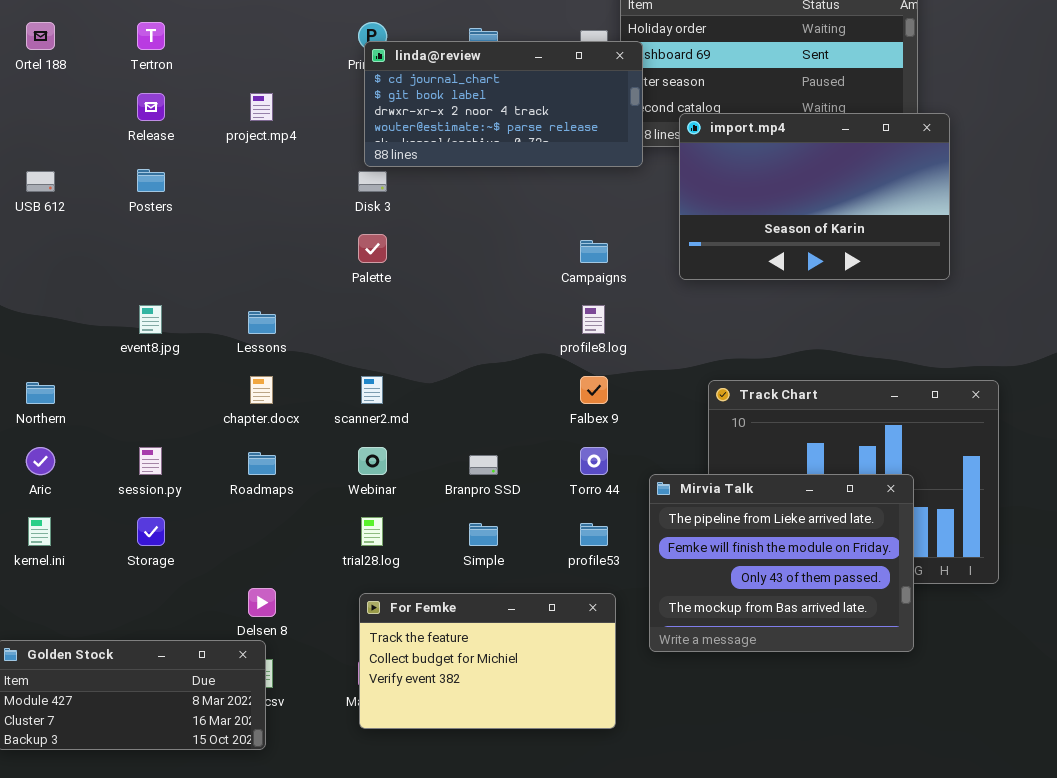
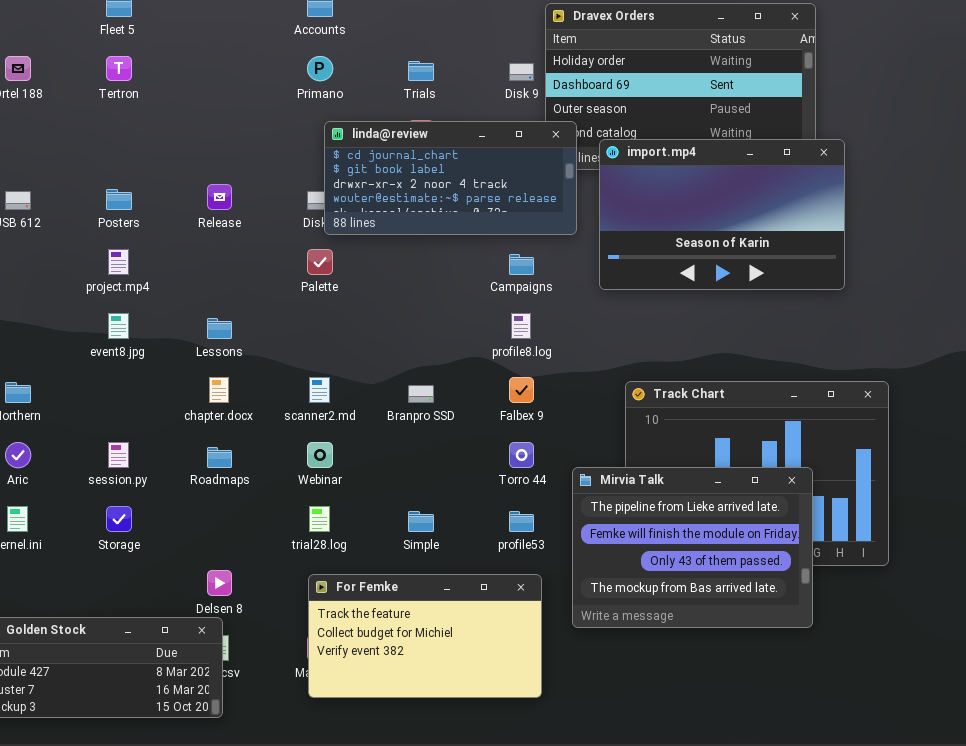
linda@review: [364,41,643,167] -> [324,121,577,235], moved
Release: [137,93,165,121] -> [207,184,232,210], moved
project.mp4: [250,93,273,121] -> [108,249,129,275], moved
Branpro SSD: [469,455,498,475] -> [408,385,434,403], moved

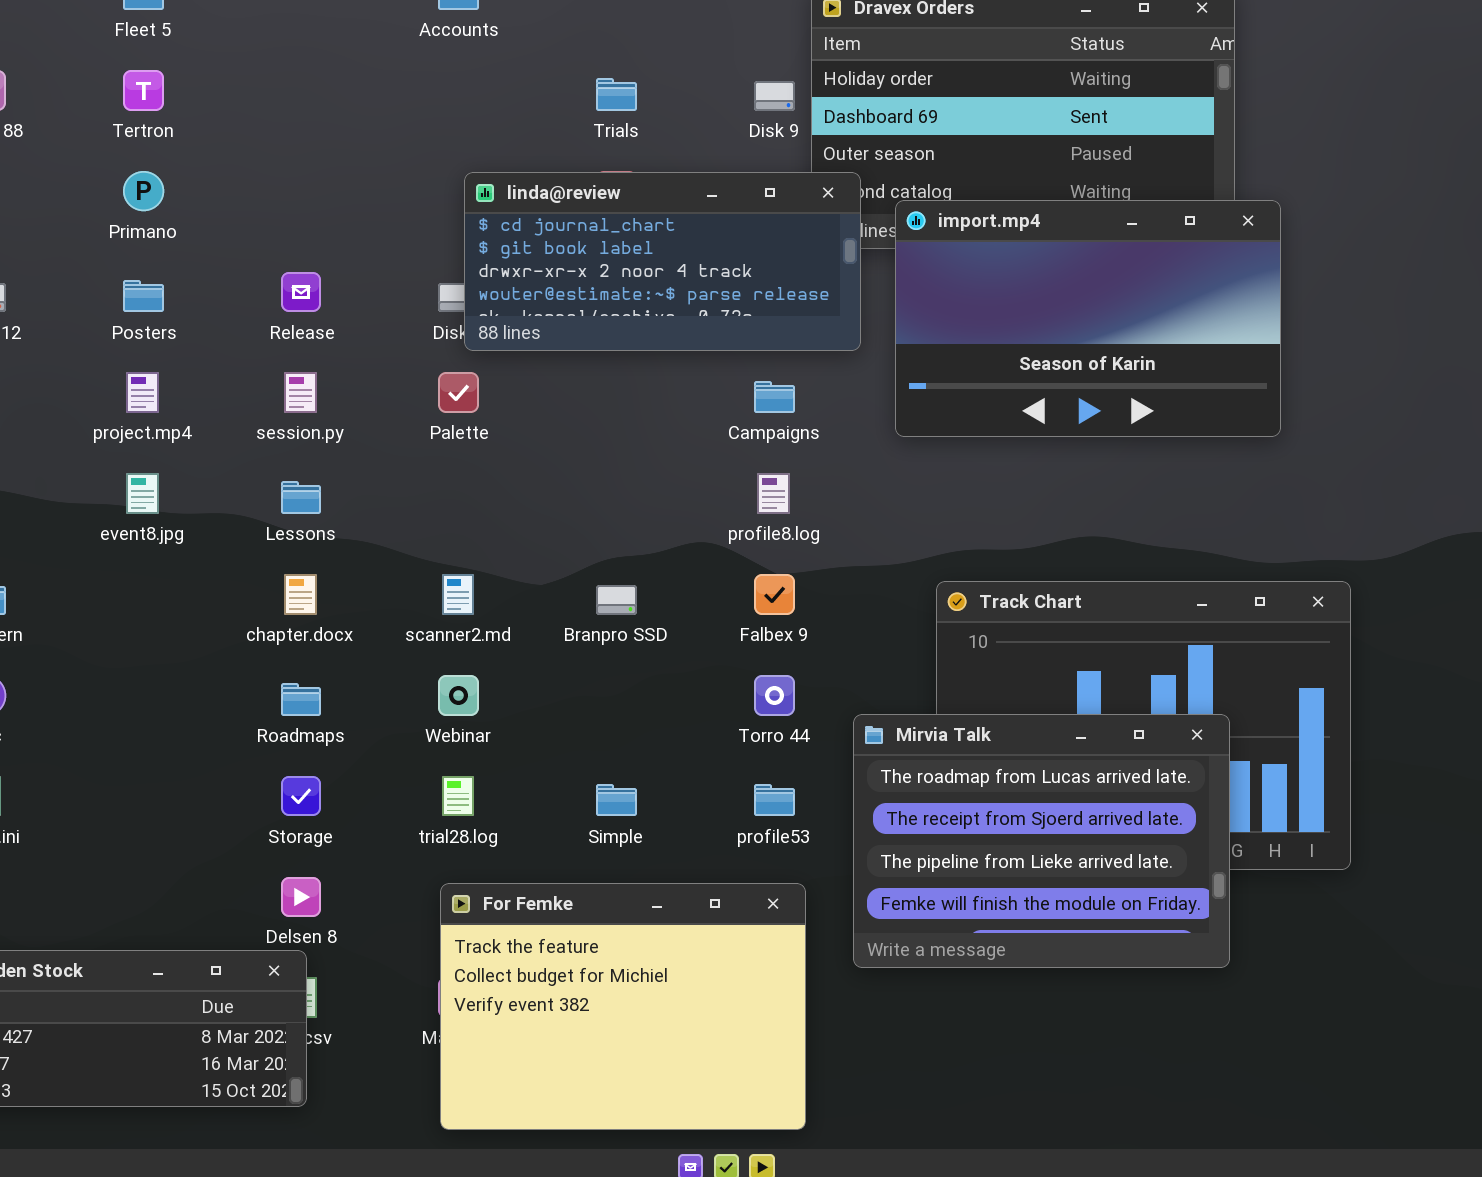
Primano: [307,56,333,81] -> [123,171,164,211], moved
session.py: [108,442,129,468] -> [284,372,317,413], moved
Mirvia Talk: [572,467,813,628] -> [853,714,1230,968], scrolled up 2 rows
Storage: [106,506,132,532] -> [281,776,321,816], moved
For Femke: [308,574,542,698] -> [440,883,806,1130], resized

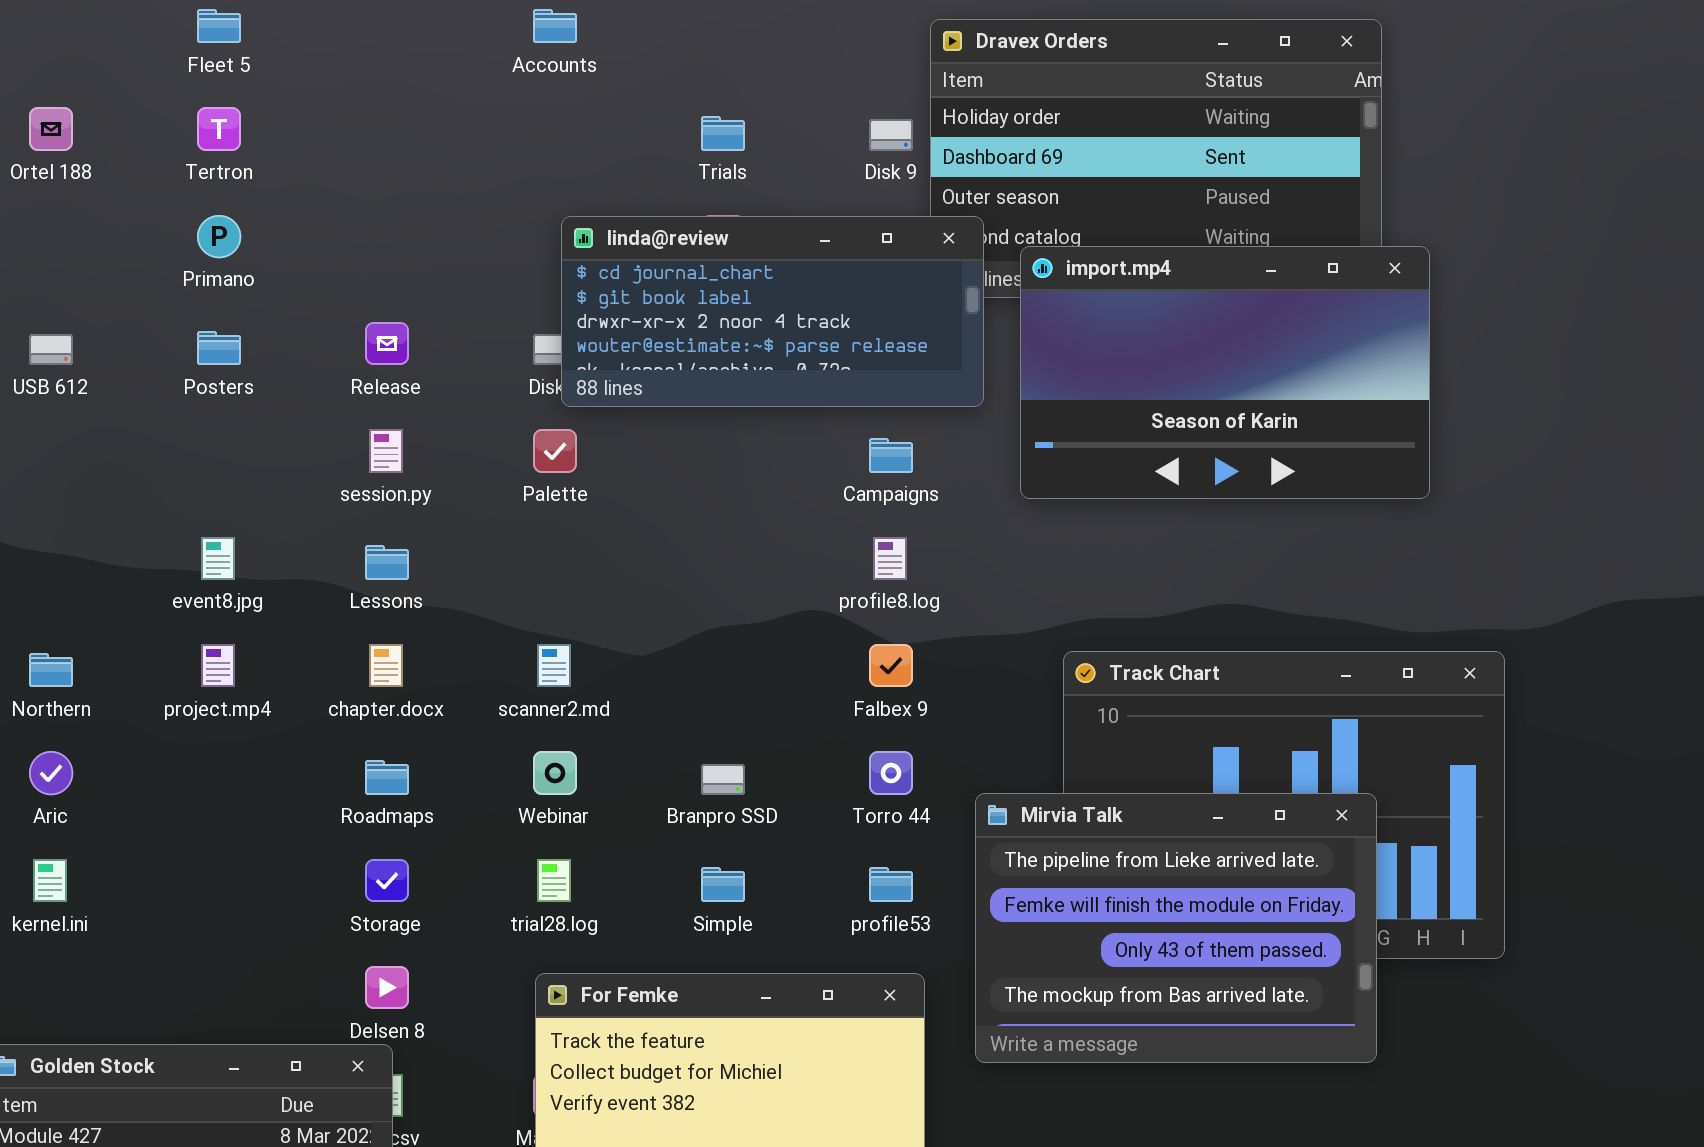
project.mp4: [126,372,159,413] -> [201,644,235,687], moved
Branpro SSD: [596,585,637,615] -> [701,764,745,795], moved
Mirvia Talk: [853,714,1230,968] -> [975,793,1377,1063], scrolled down 2 rows

